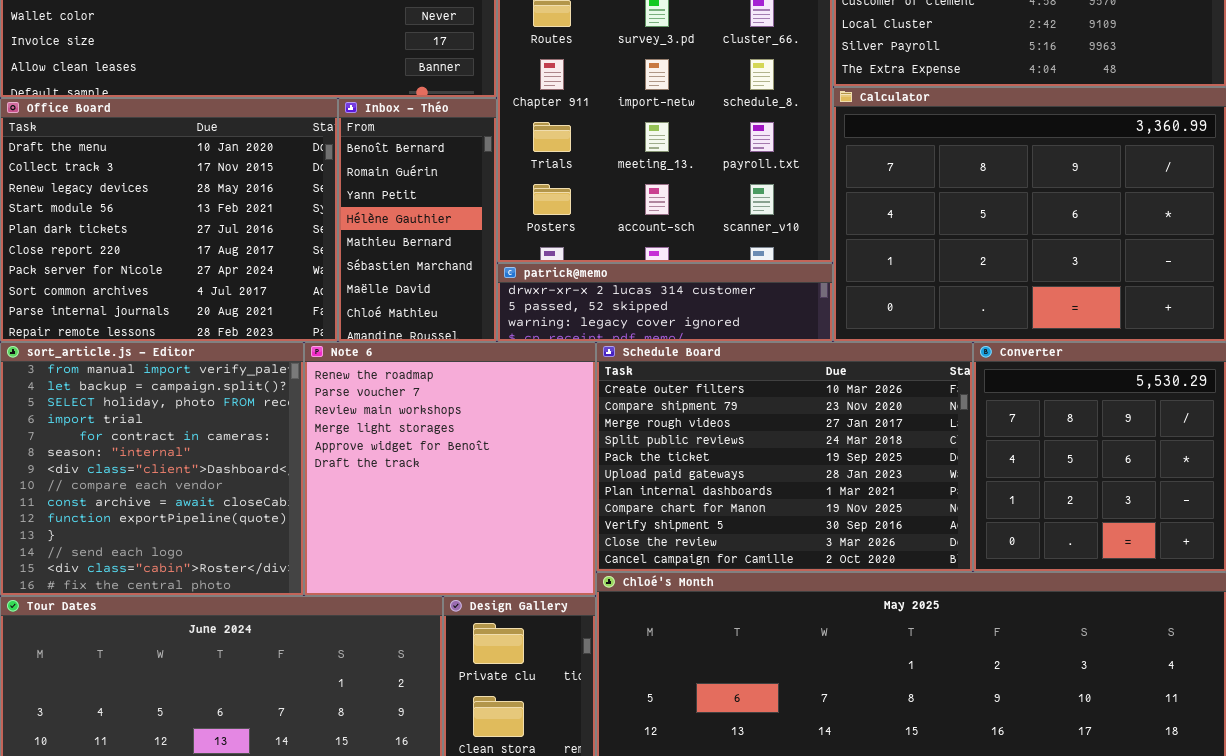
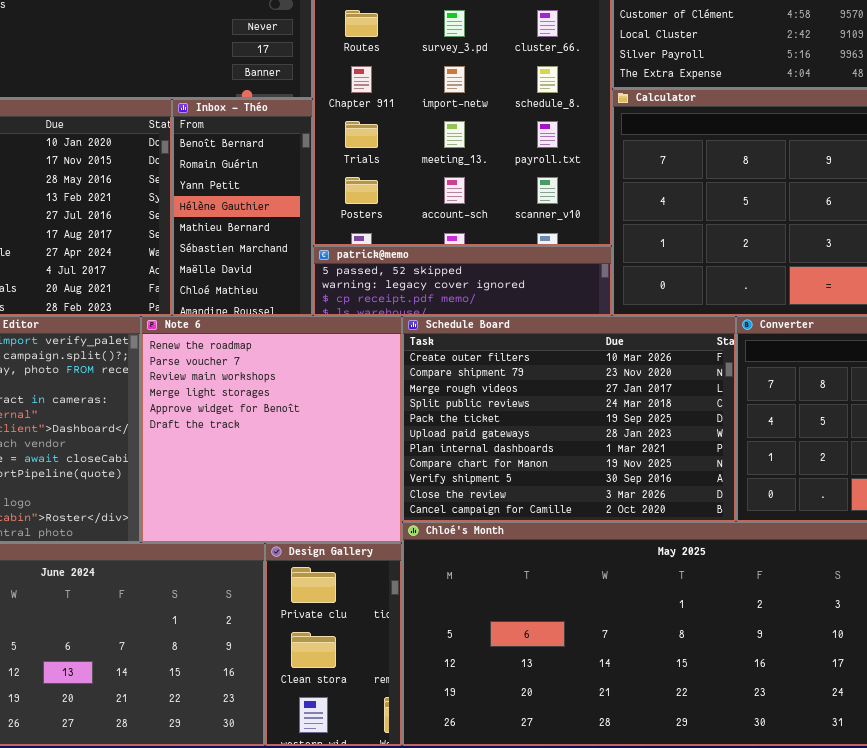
patrick@memo: [497,263,833,342] -> [313,246,612,316], scrolled down 1 row

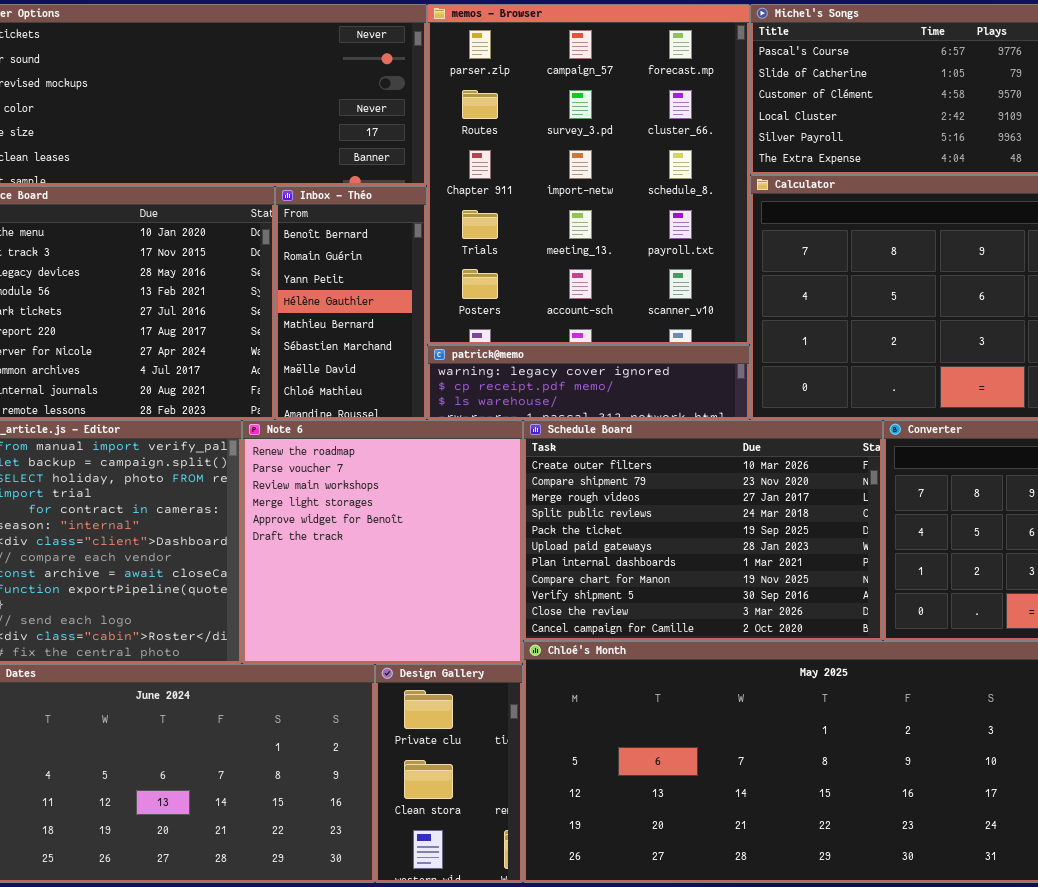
patrick@memo: [313,246,612,316] -> [427,345,750,420], scrolled down 1 row

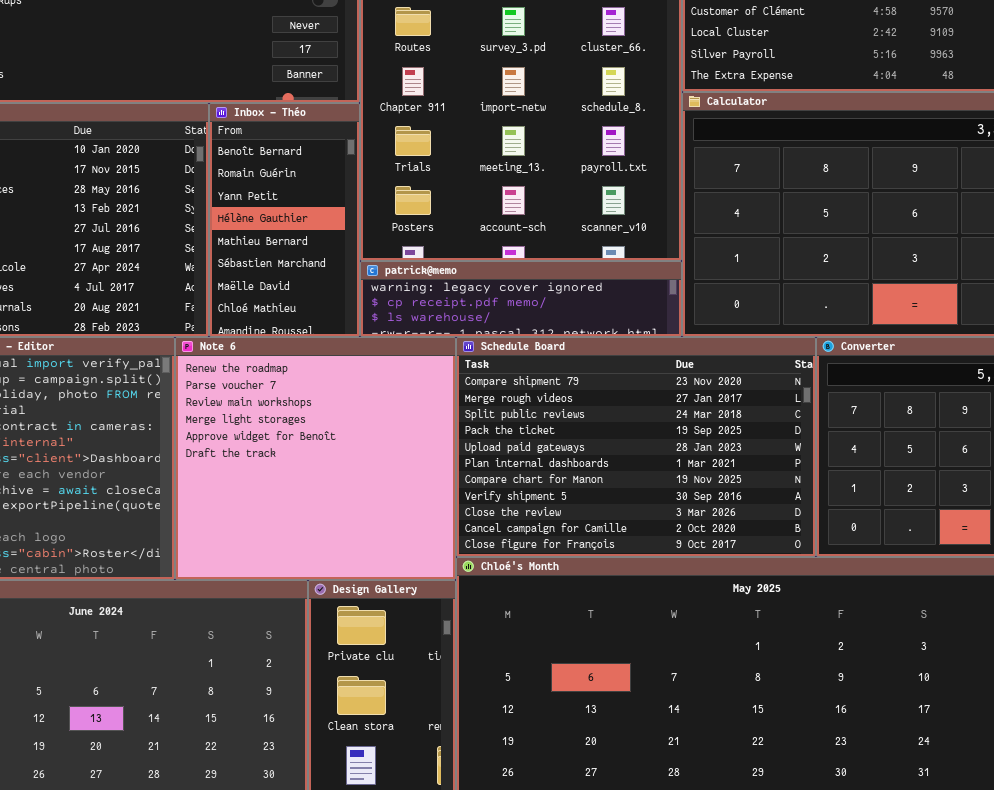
Schedule Board: [523,420,883,641] -> [456,337,816,557], scrolled down 1 row

